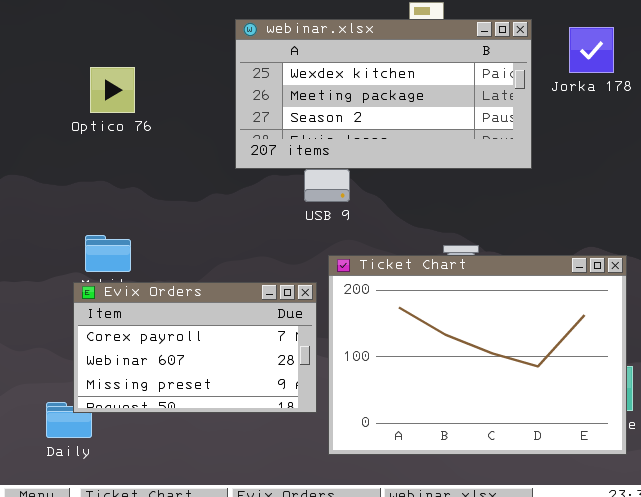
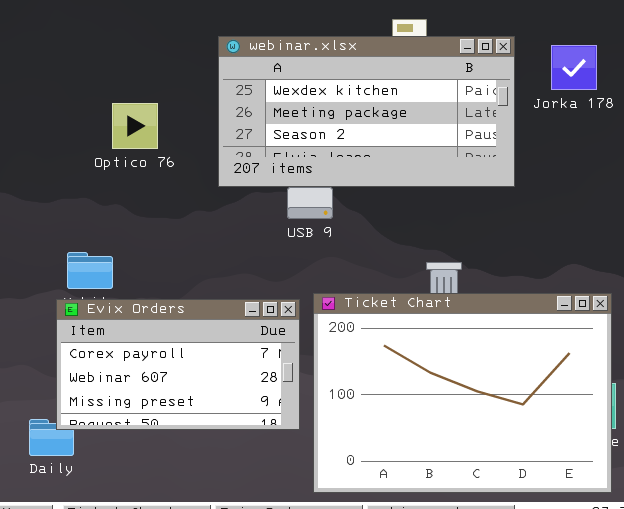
Optico 76: [90,67,135,113] -> [112,103,158,149], moved
Ticket Chart: [328,255,627,455] -> [313,293,612,493], moved

